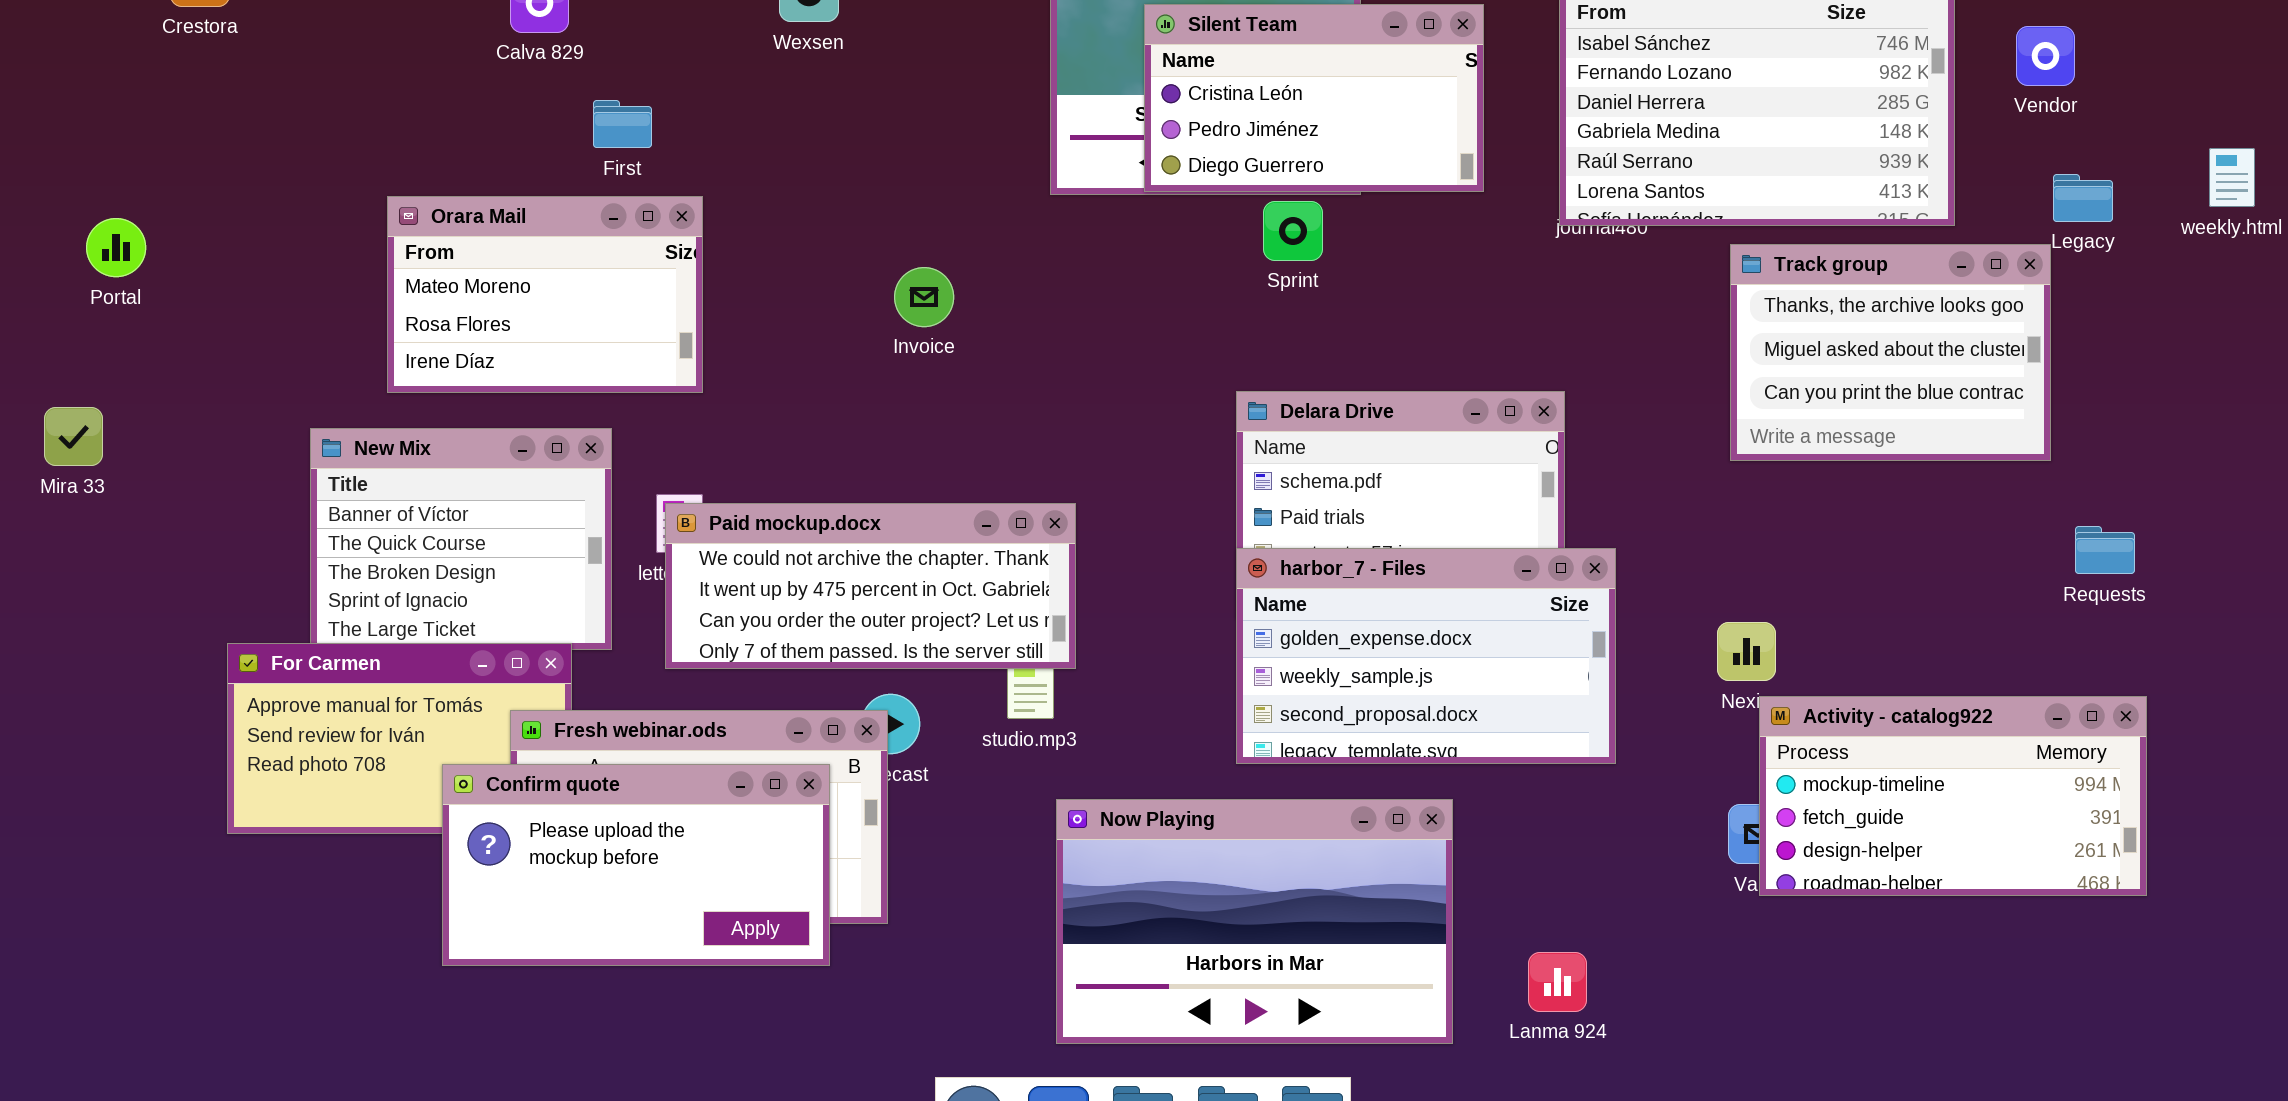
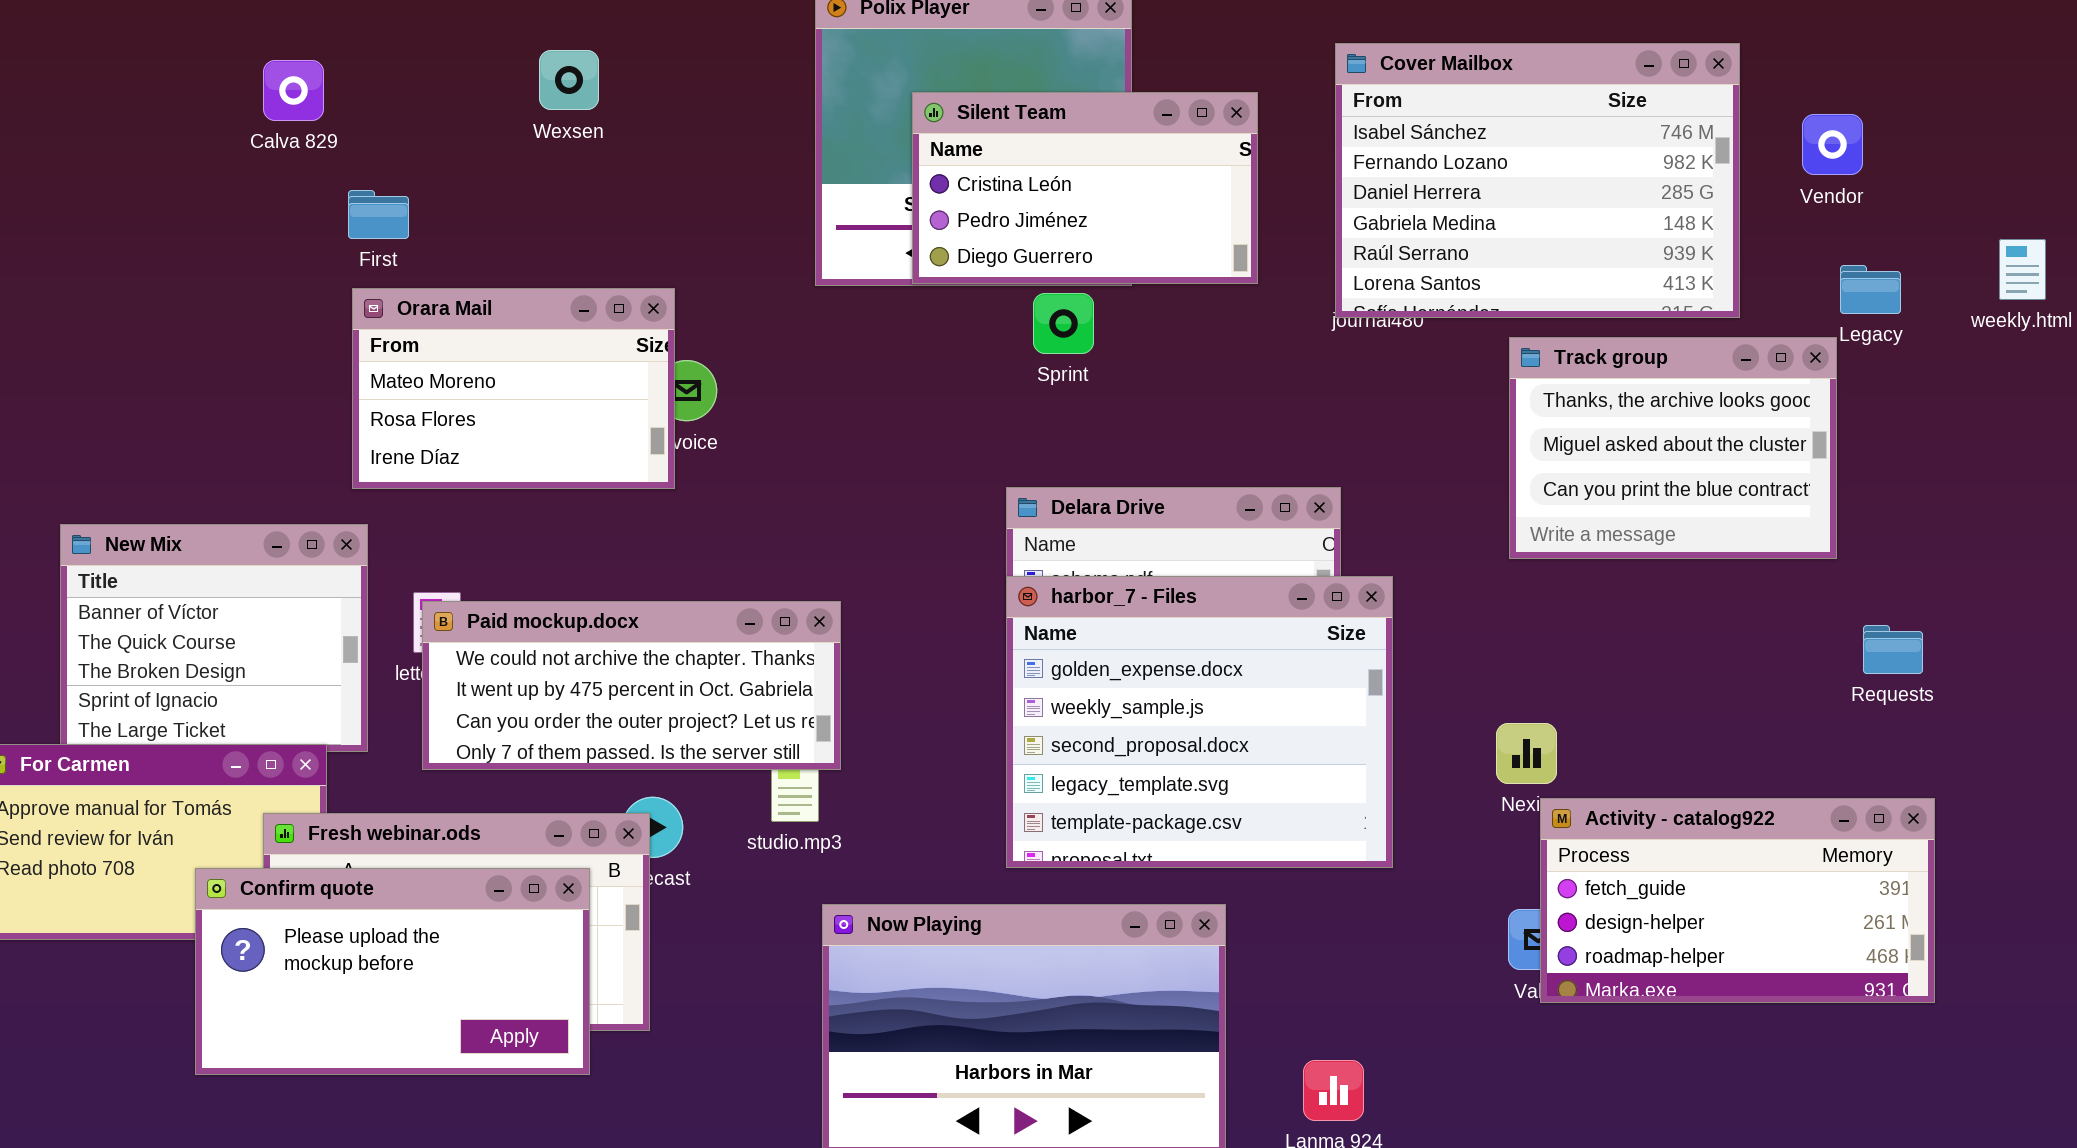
Orara Mail: [387,196,703,393] -> [352,288,675,489], moved
harbor_7 - Files: [1236,548,1616,764] -> [1006,576,1393,868], resized
Activity - catalog922: [1759,696,2147,896] -> [1540,798,1935,1003], scrolled down 1 row

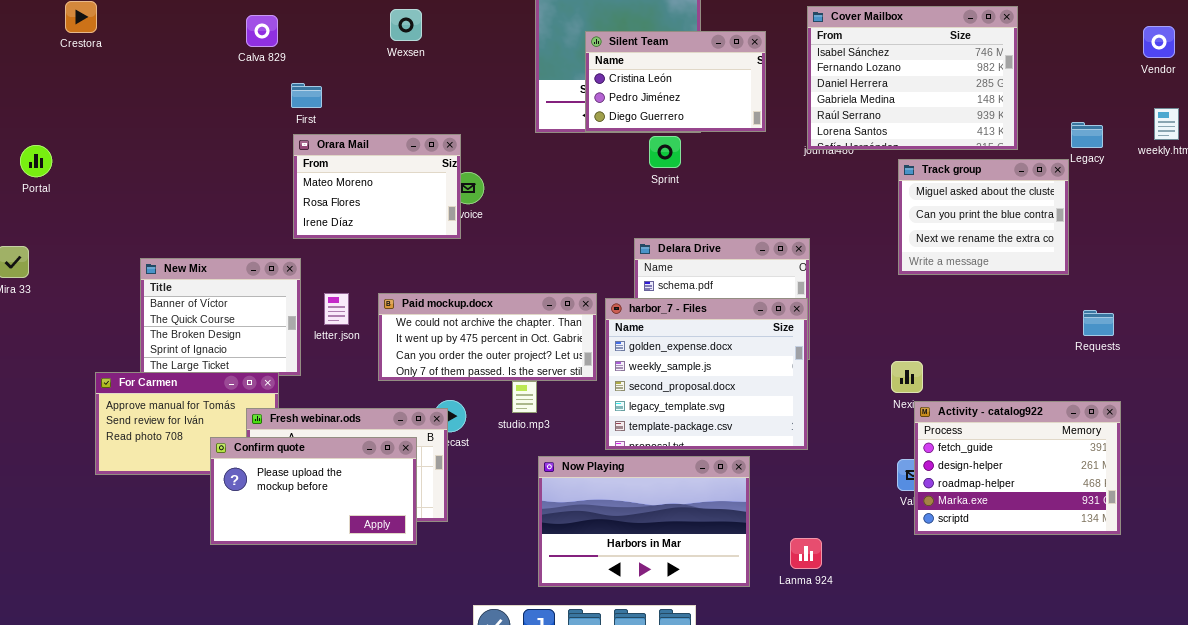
Vendor: [1802,114,1863,175] -> [1143,26,1175,58], moved
Track group: [1509,337,1837,559] -> [898,159,1069,275], scrolled down 1 row
harbor_7 - Files: [1006,576,1393,868] -> [605,298,808,450], moved
Paid mockup.docx: [422,601,841,770] -> [378,293,597,381], moved
Activity - catalog922: [1540,798,1935,1003] -> [914,401,1121,535], resized

